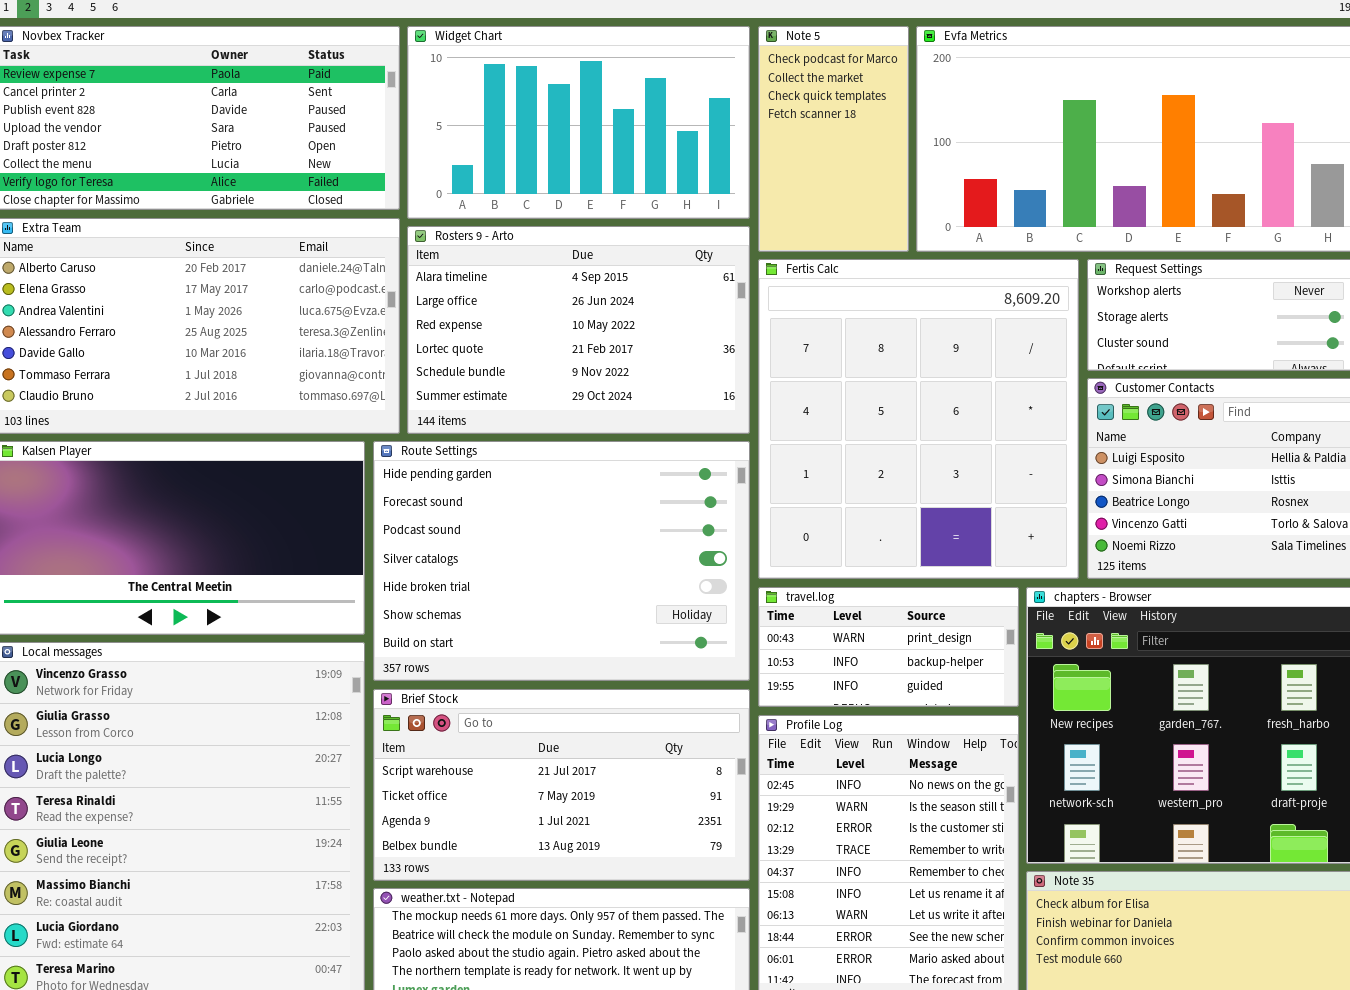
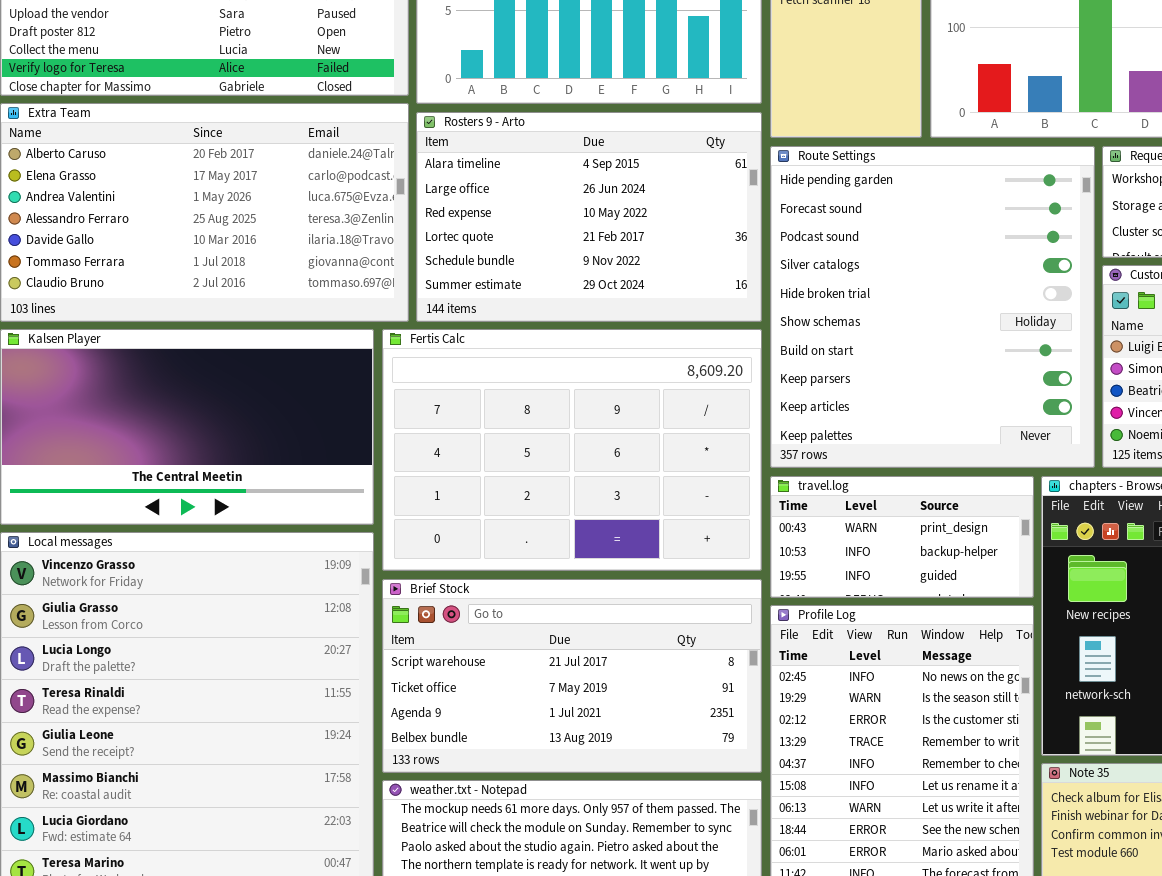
Fertis Calc: [758,259,1079,579] -> [382,329,762,571], moved, resized
Route Settings: [373,441,750,681] -> [770,146,1095,468], moved, resized

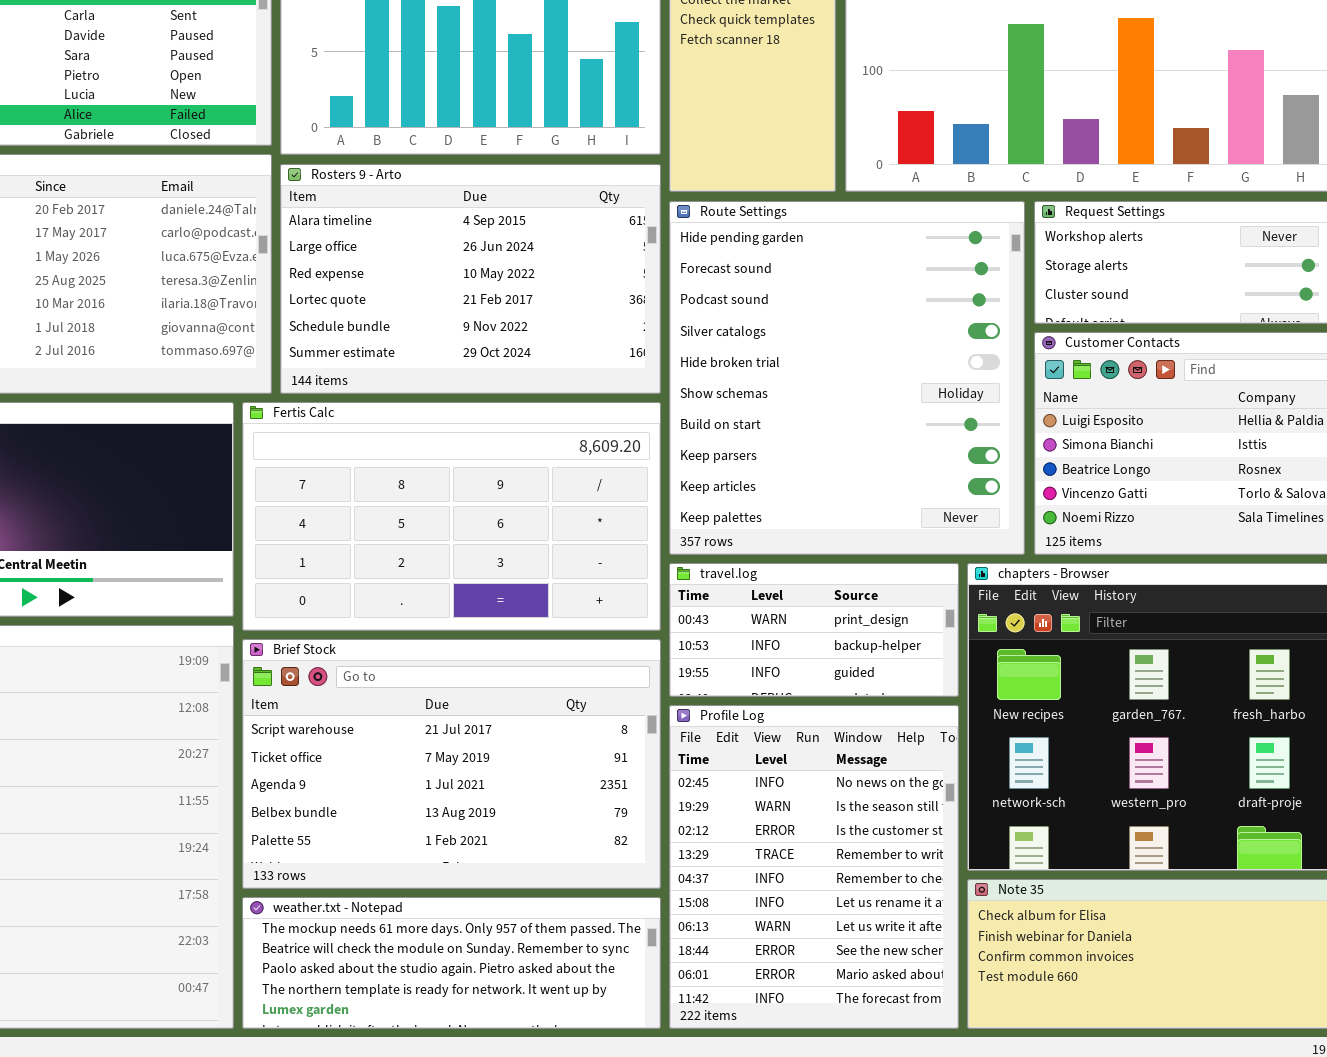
Fertis Calc: [382,329,762,571] -> [242,402,661,631], resized
Brief Stock: [382,579,762,773] -> [242,639,661,889], resized

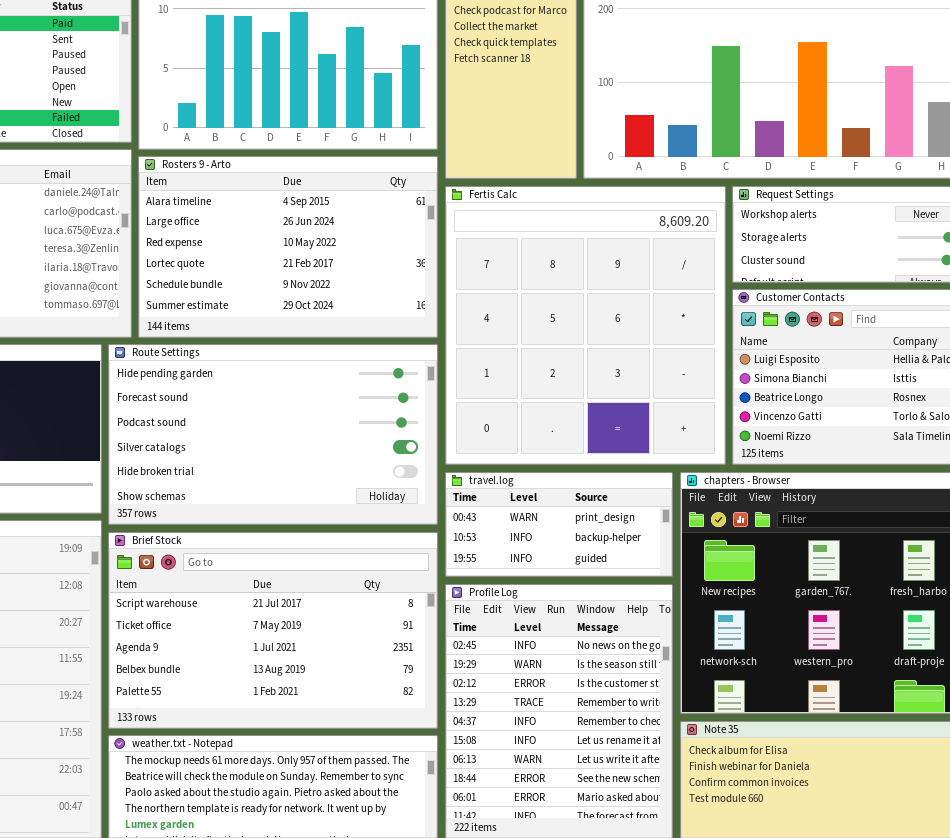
Route Settings: [669,201,1025,555] -> [108,344,438,525], moved, resized
Fertis Calc: [242,402,661,631] -> [445,186,726,465], moved, resized

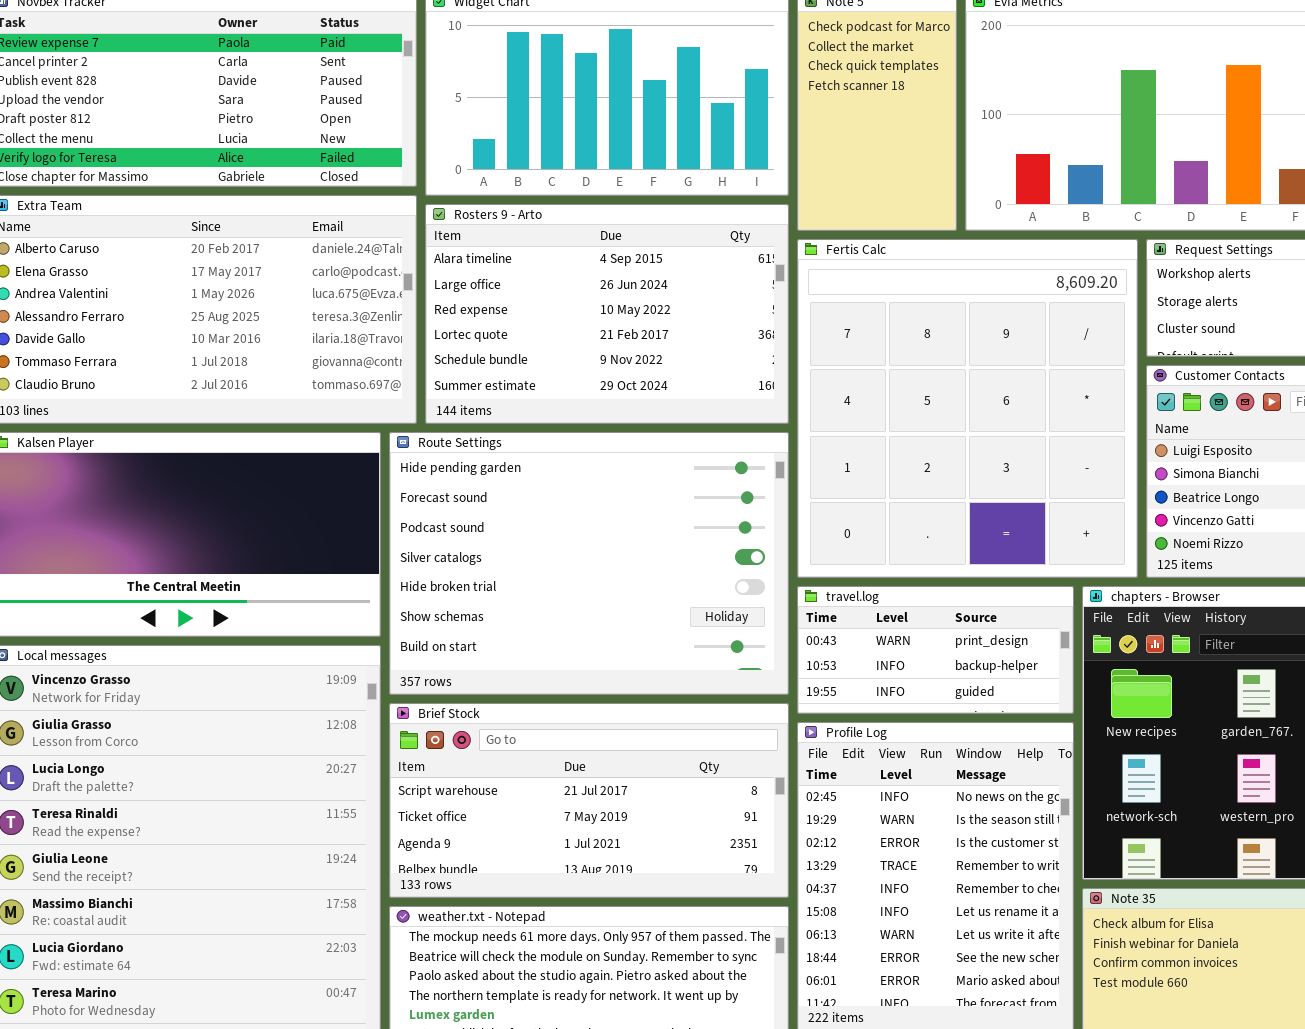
Route Settings: [108,344,438,525] -> [389,432,789,695], resized
Brief Stock: [108,532,438,729] -> [389,703,789,898], resized

